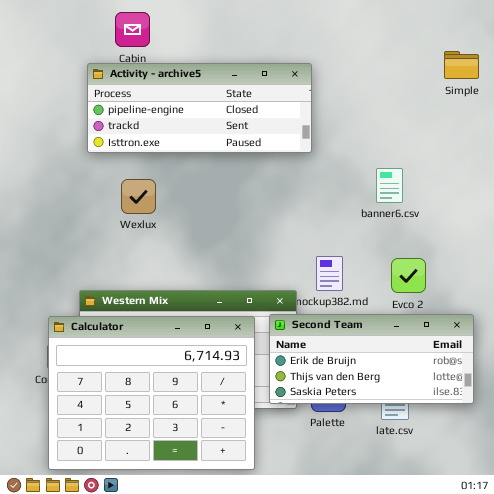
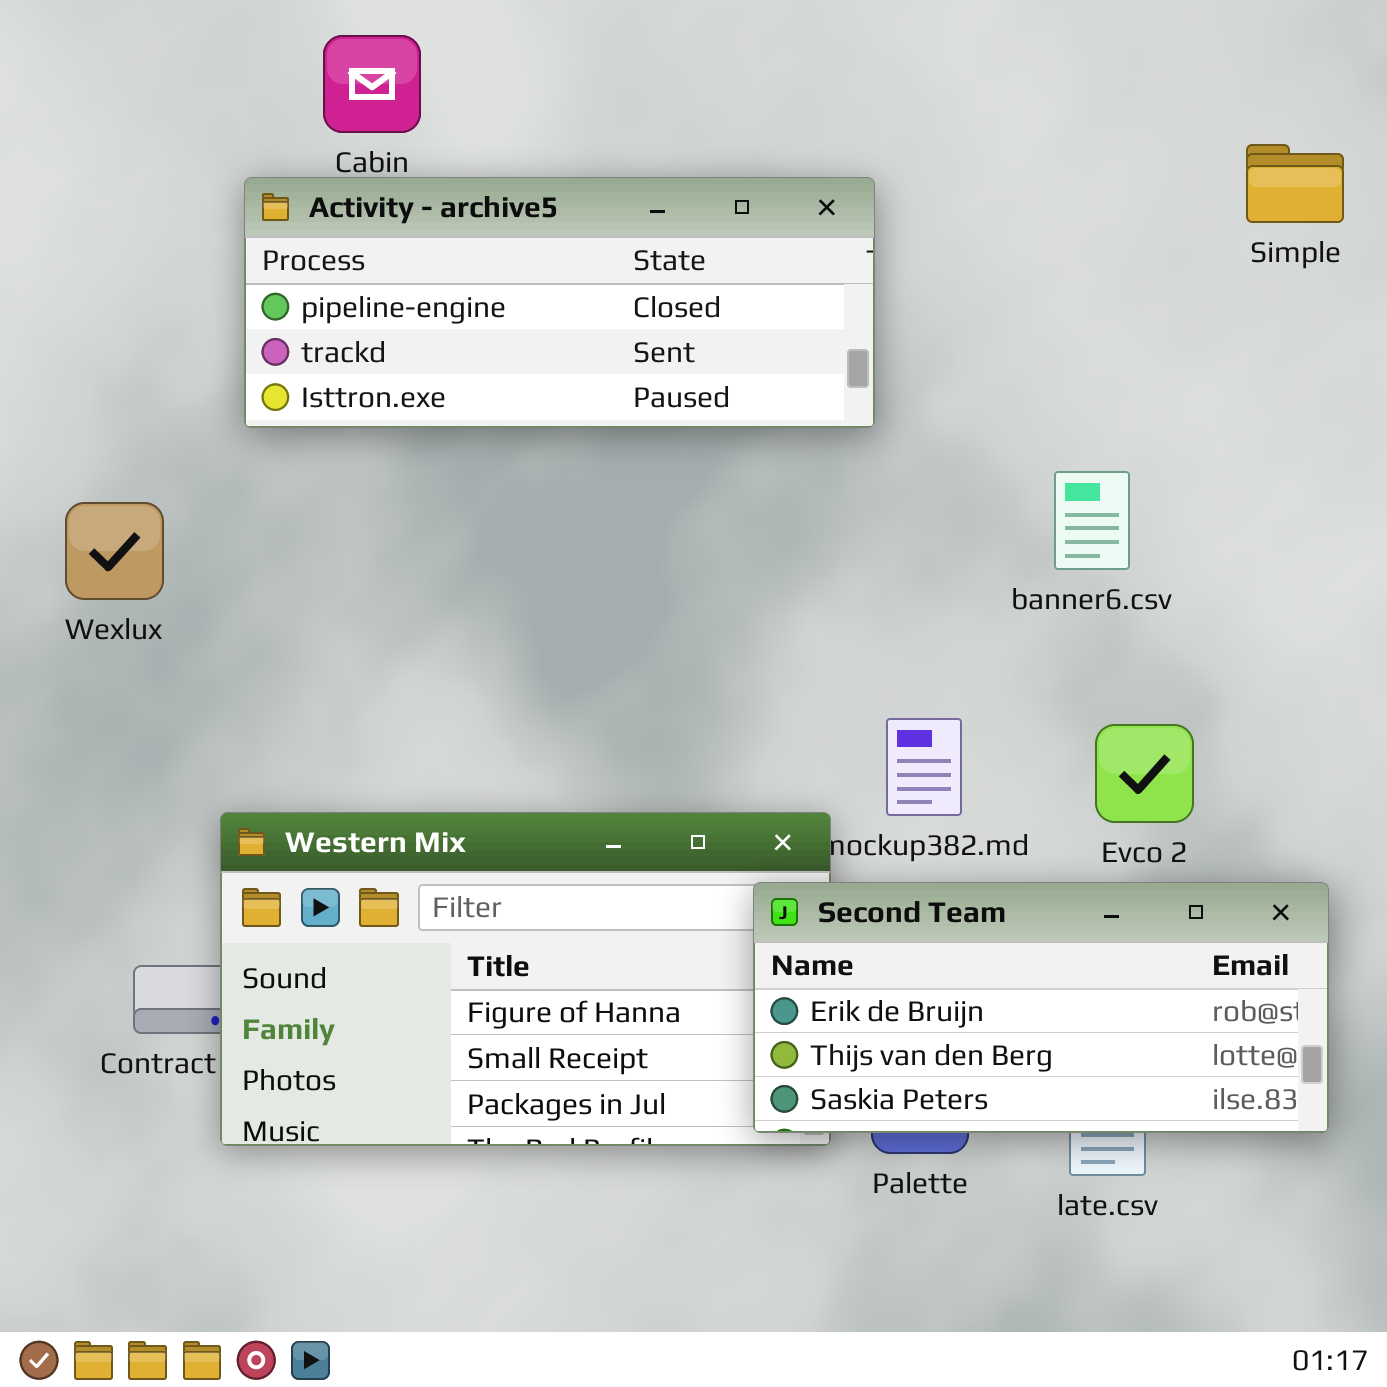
Wexlux: [121,179,156,214] -> [65,502,164,600], moved
Calculator: [48,316,255,470] -> none, closed

